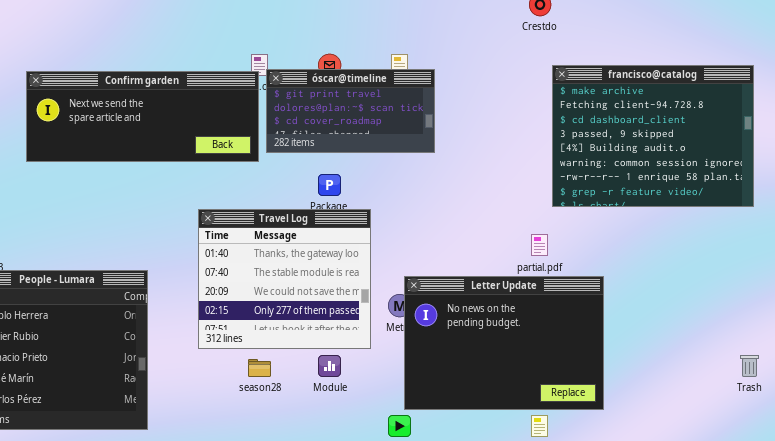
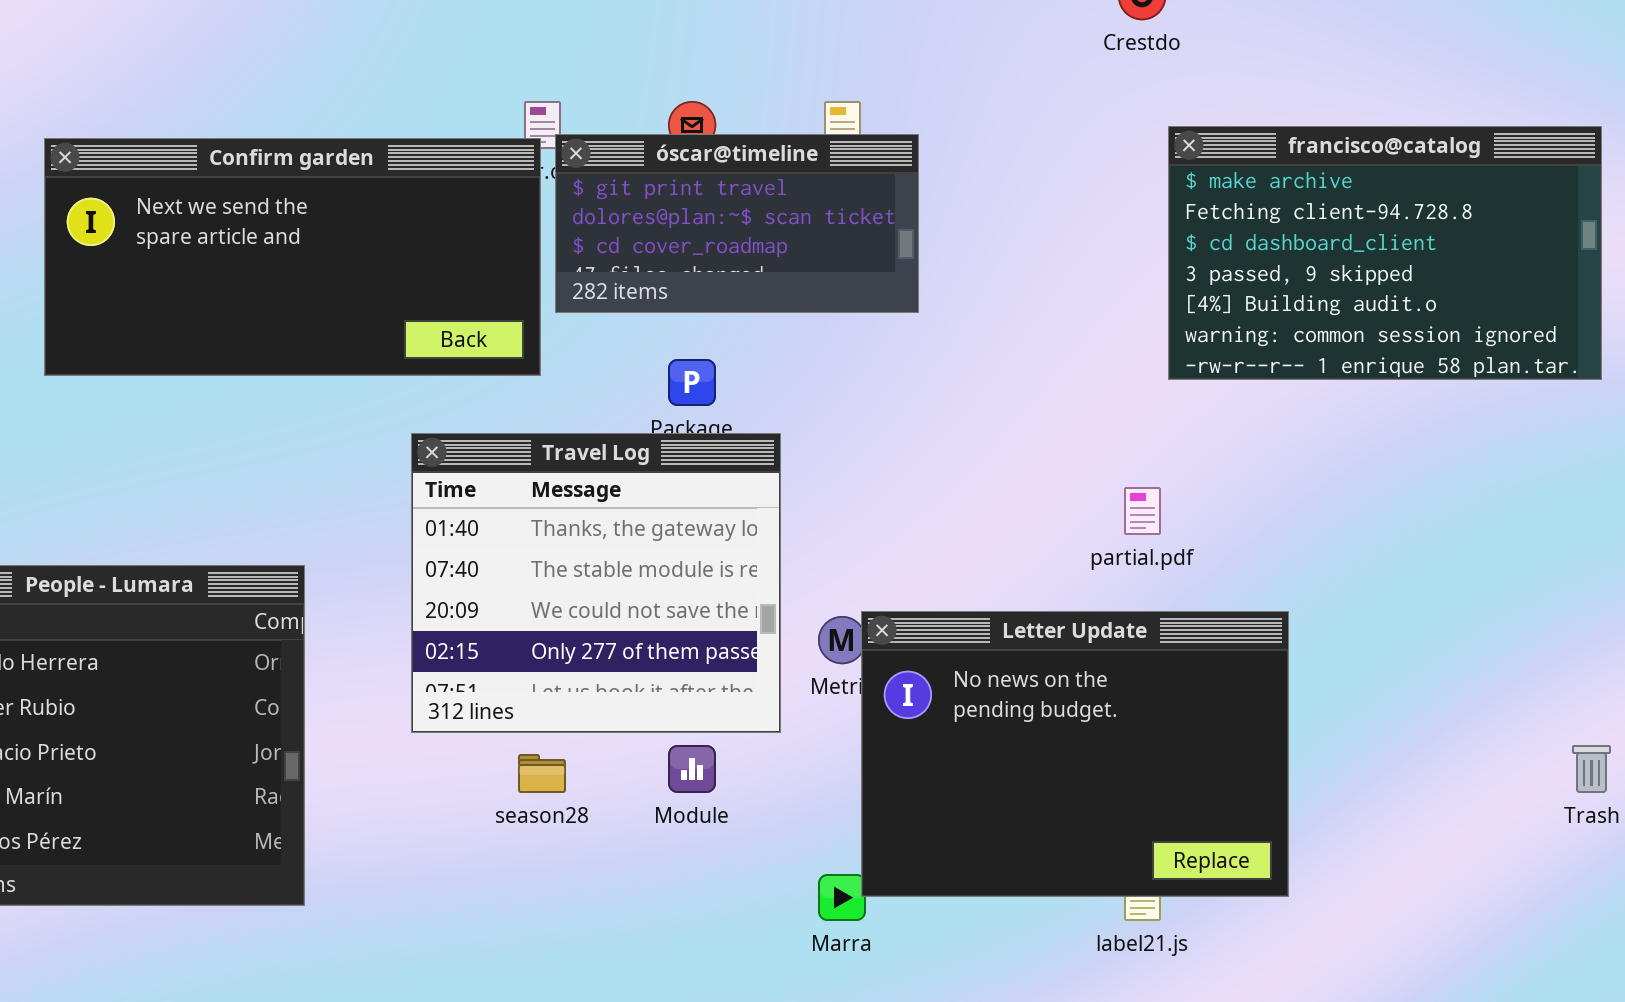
francisco@catalog: [552,65,754,207] -> [1168,126,1602,380], resized
Confirm garden: [26,71,259,162] -> [44,138,541,376], resized
Letter Update: [404,276,604,410] -> [861,611,1289,897], moved

